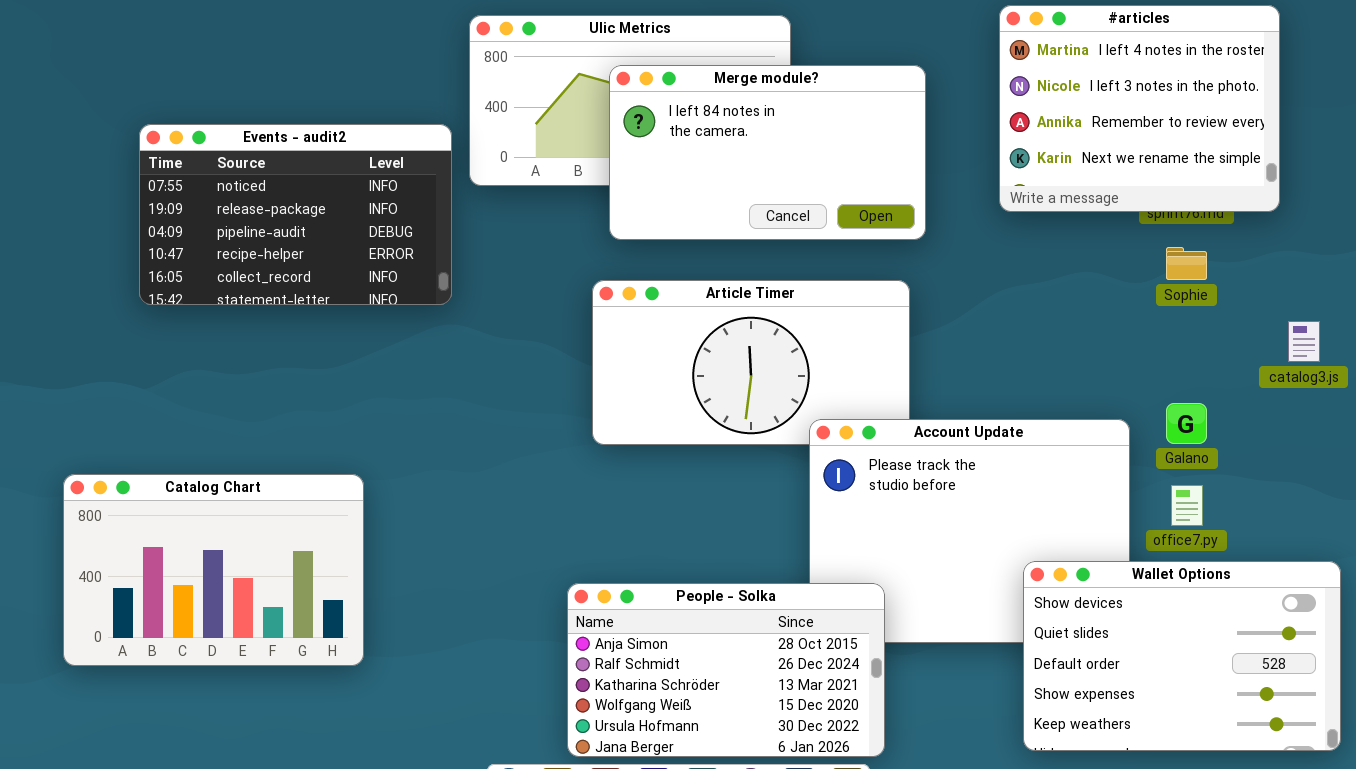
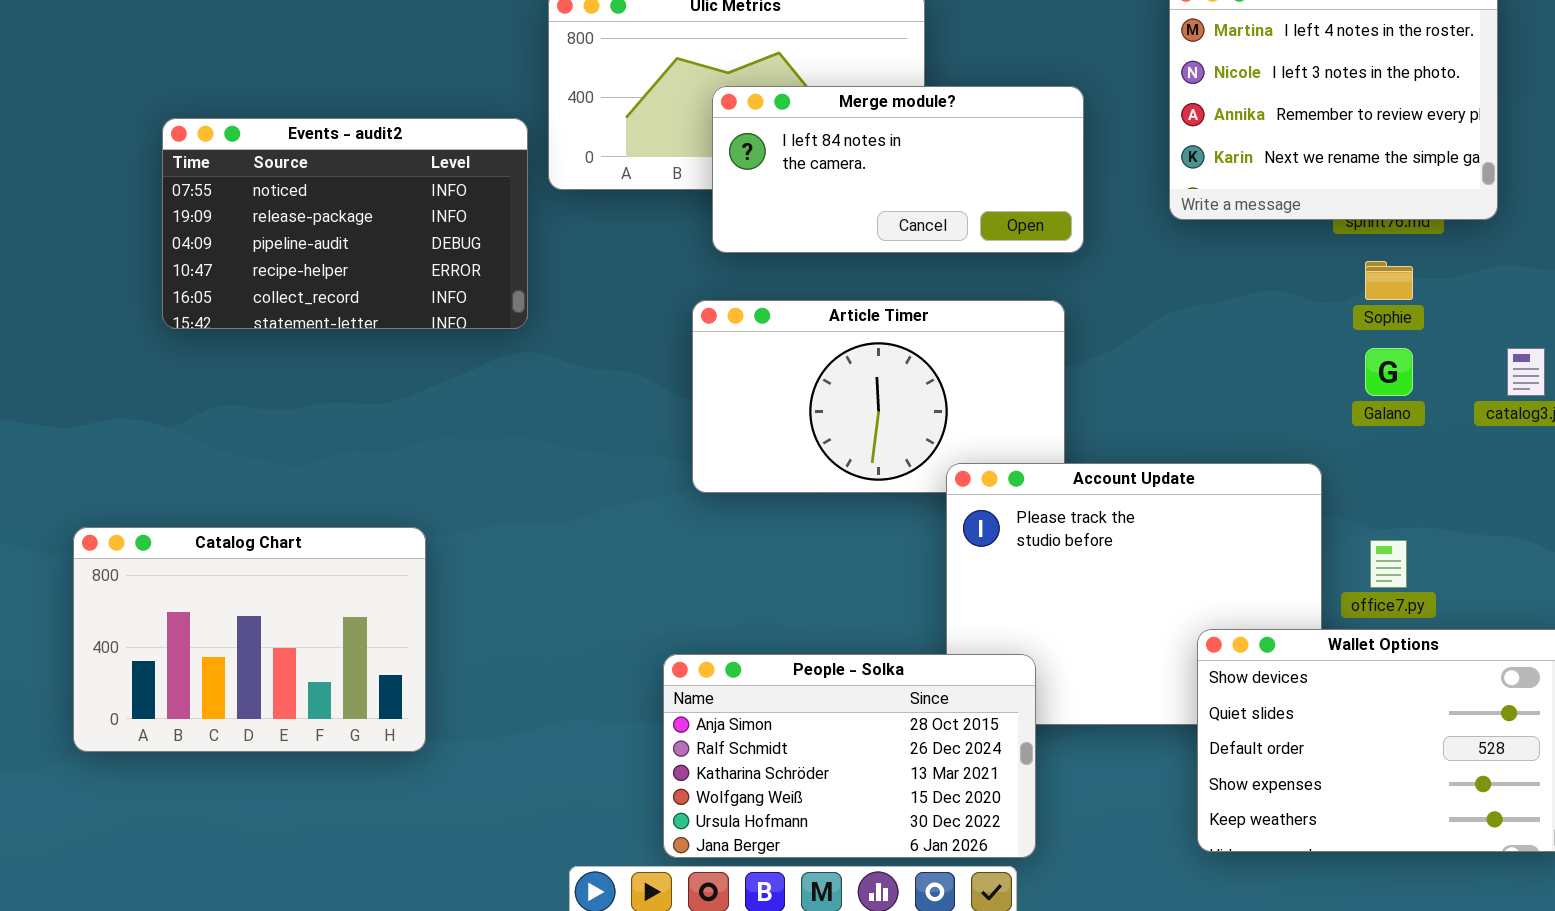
Merge module?: [609,65,926,240] -> [712,86,1084,253], resized
Galano: [1166,403,1207,444] -> [1365,348,1413,396], moved

